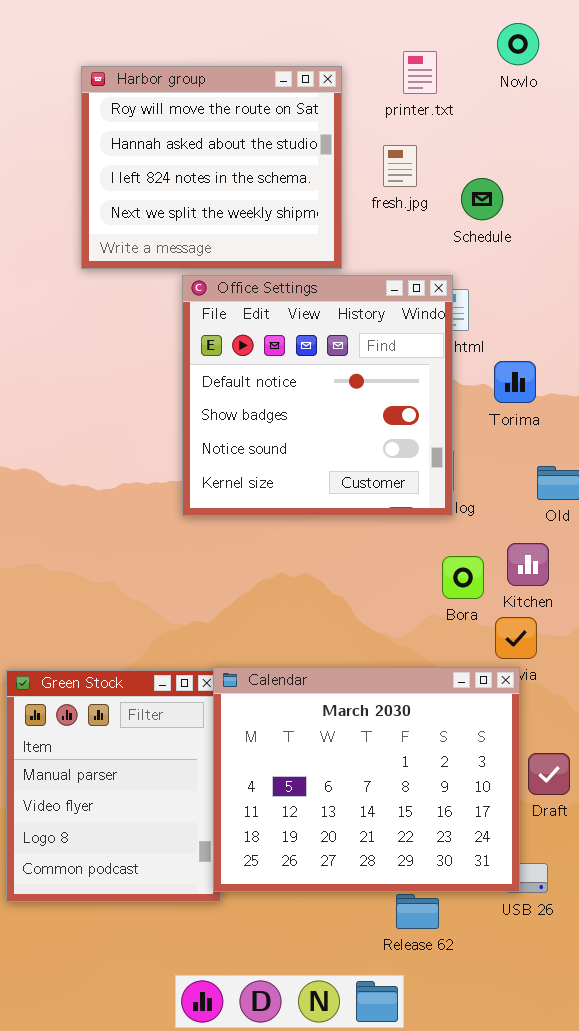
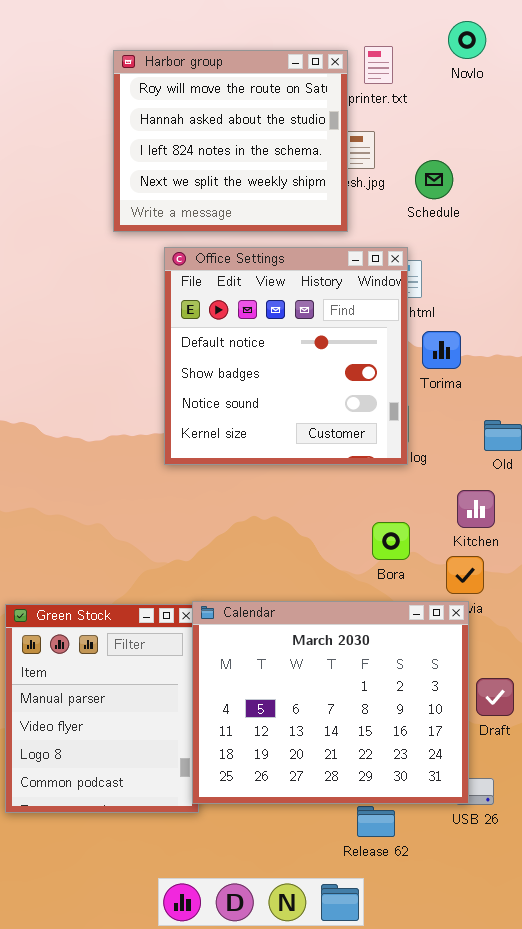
Harbor group: [81,66,342,269] -> [113,50,348,232], moved
Torima: [494,361,536,403] -> [422,331,461,369], moved
Bora: [442,556,484,599] -> [372,522,410,560], moved

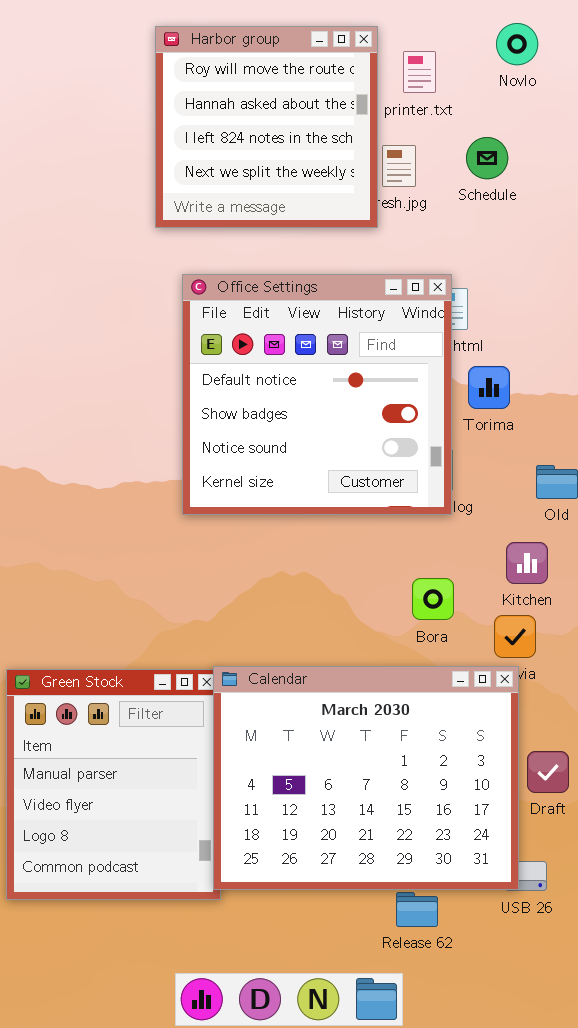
Harbor group: [113,50,348,232] -> [155,26,378,228], moved, resized
Schedule: [415,160,453,199] -> [466,137,508,179], moved

